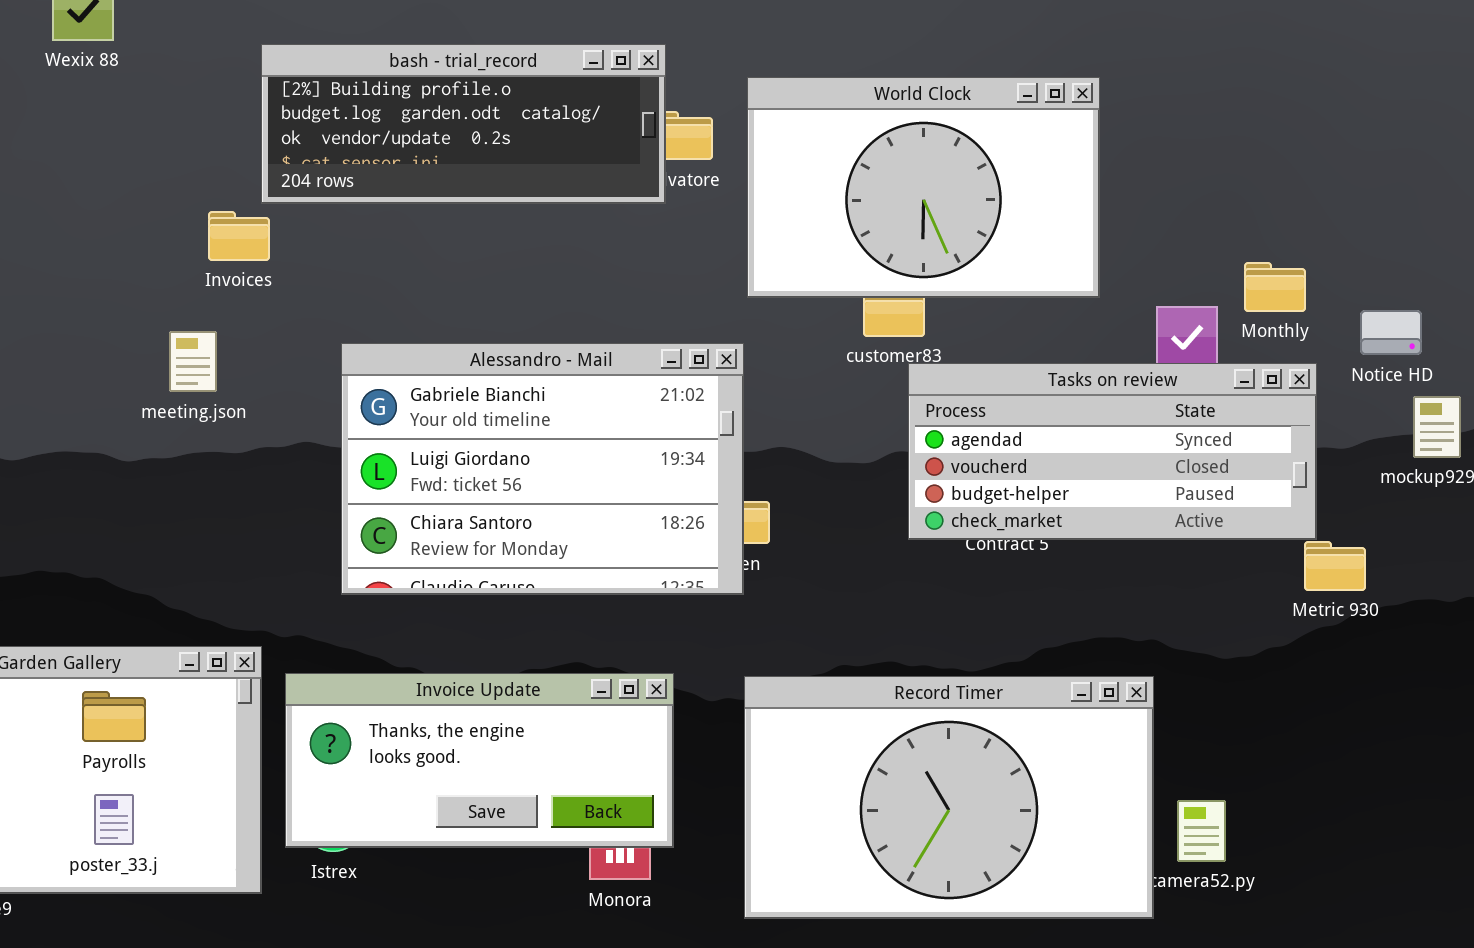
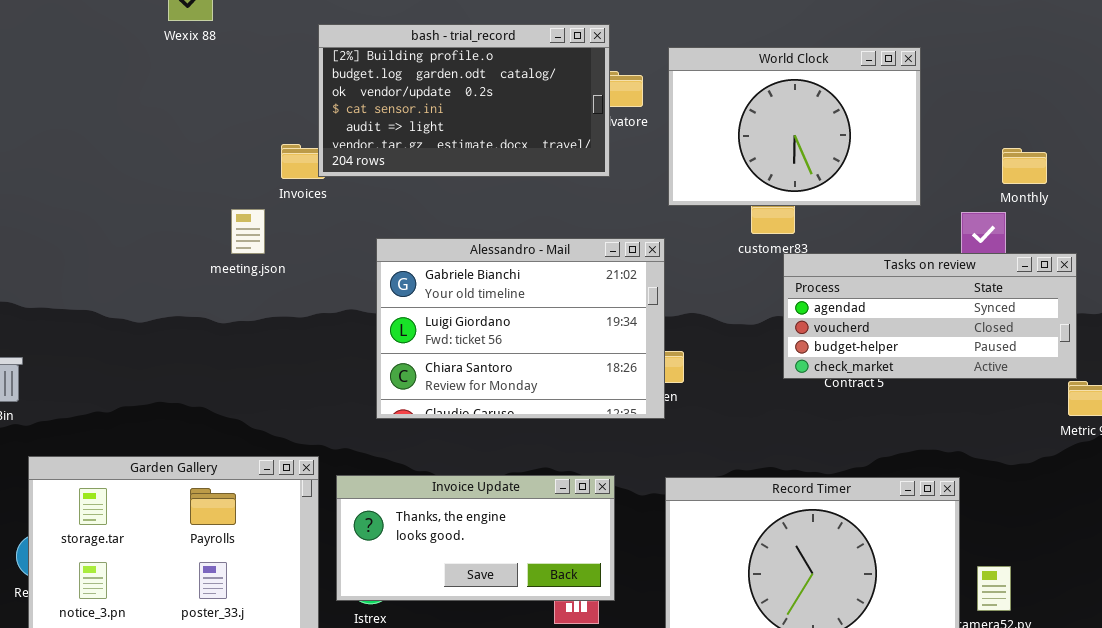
bash - trial_record: [261,44,666,204] -> [318,24,610,177], resized
Monthly: [1244,262,1306,312] -> [1002,148,1047,184], moved
meeting.json: [169,331,217,392] -> [231,209,265,254], moved

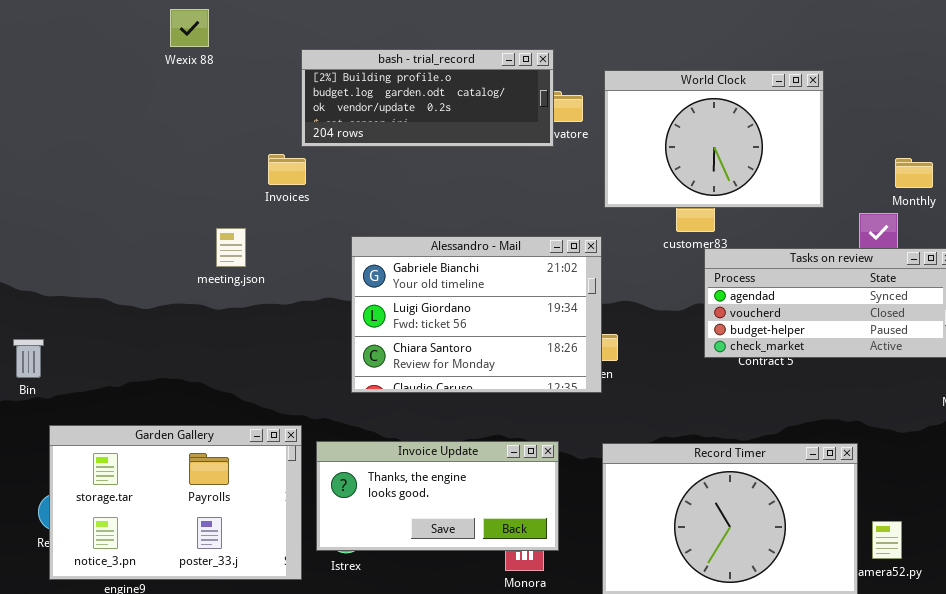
bash - trial_record: [318,24,610,177] -> [301,49,554,147], resized
meeting.json: [231,209,265,254] -> [216,228,246,267], moved

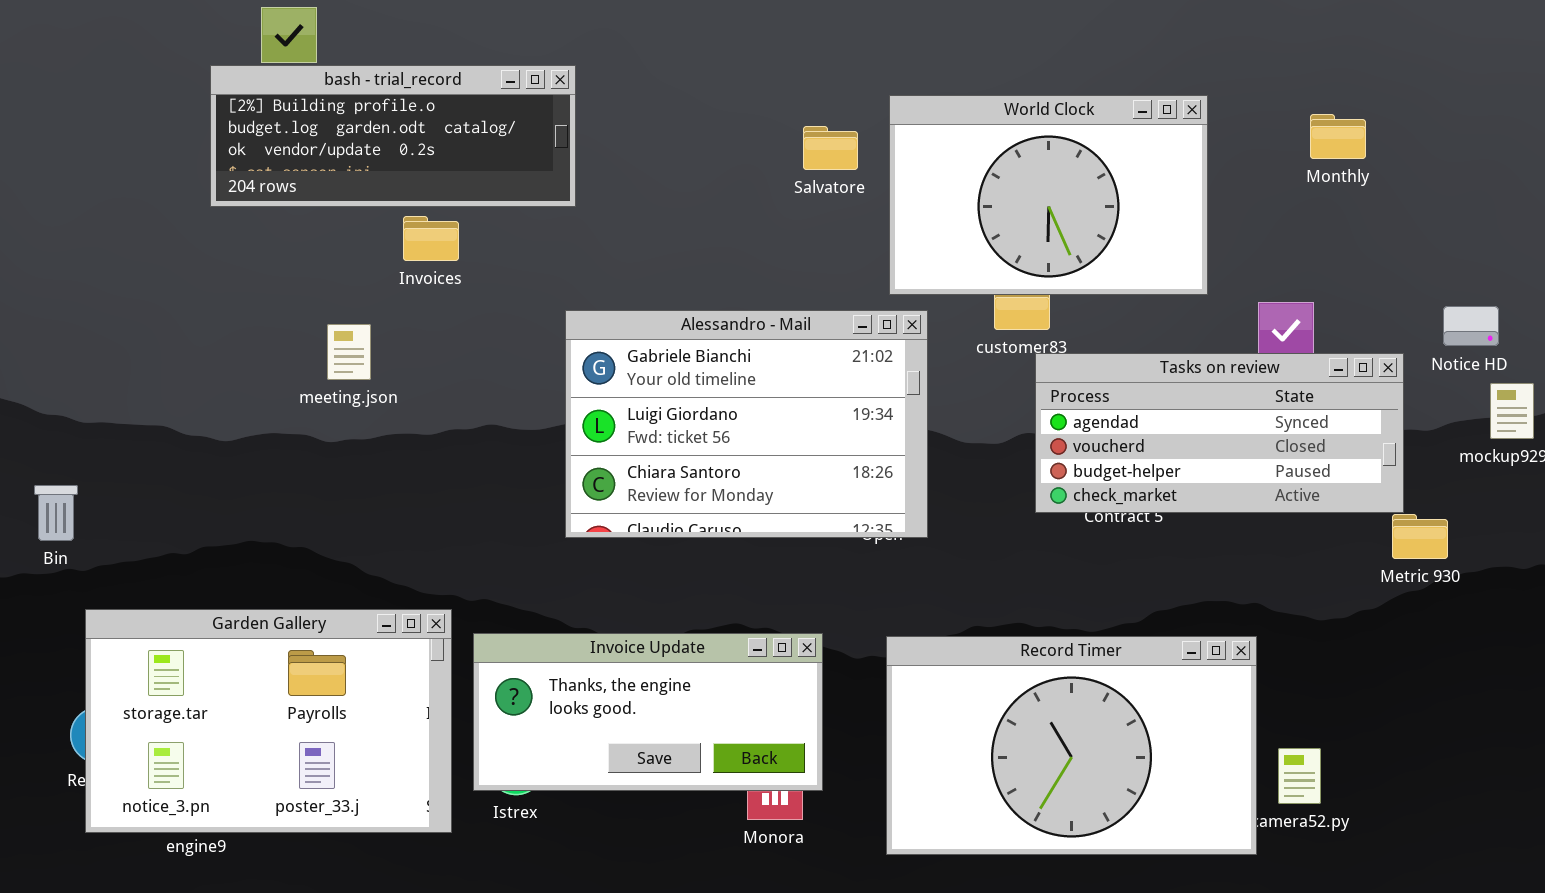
bash - trial_record: [301,49,554,147] -> [210,65,576,207], moved
Monthly: [895,158,933,188] -> [1310,114,1366,159], moved
Alessandro - Mail: [351,236,602,393] -> [565,310,928,538], moved

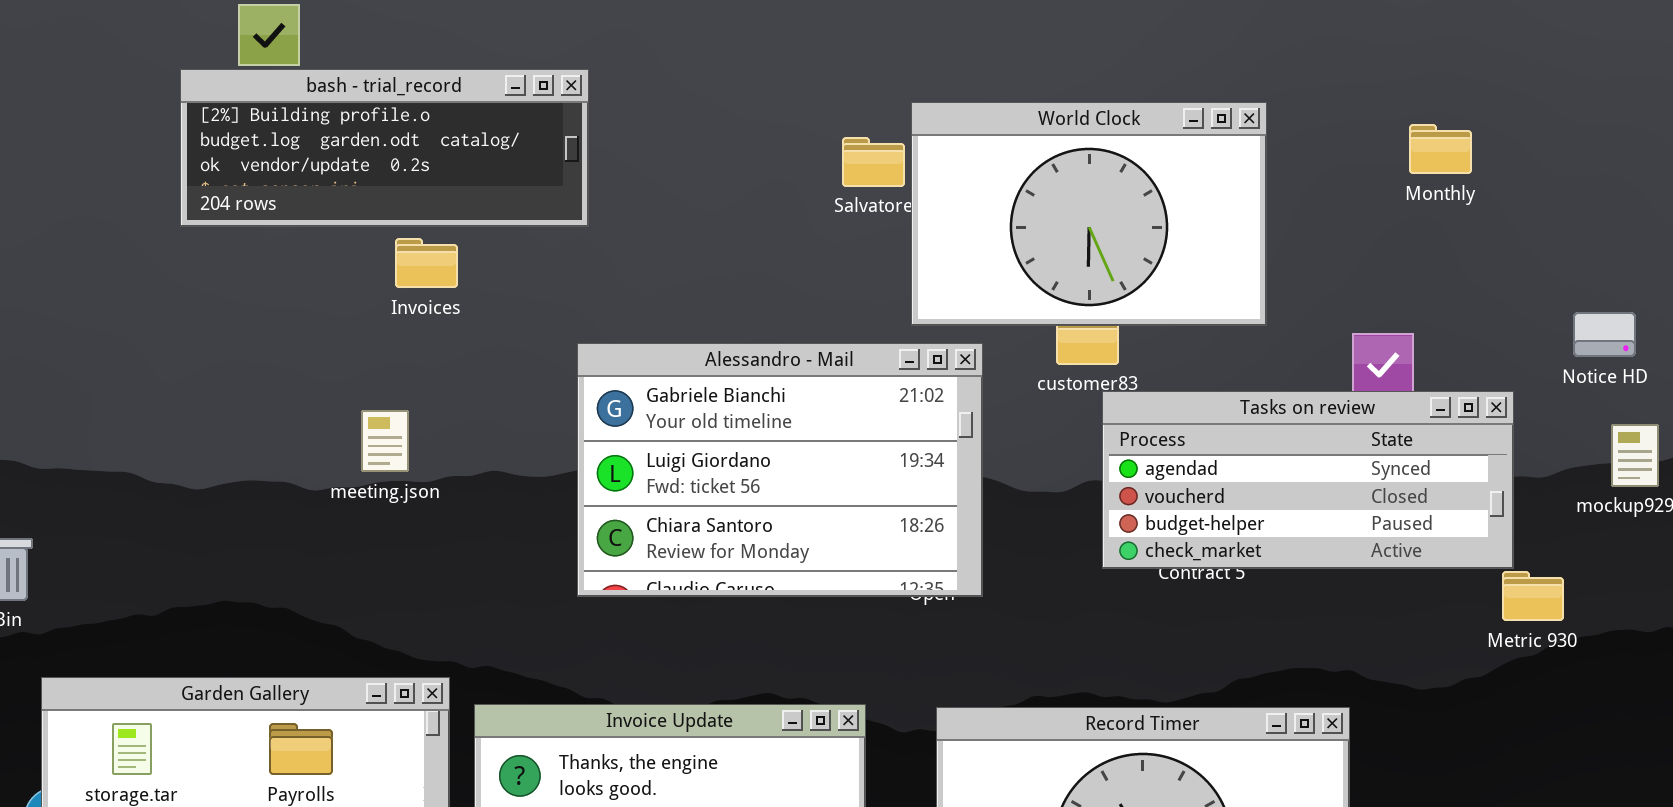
World Clock: [889,95,1208,295] -> [911,102,1267,326], moved
Notice HD: [1443,306,1499,346] -> [1573,312,1636,357], moved
meeting.json: [327,324,371,380] -> [361,410,409,472], moved

